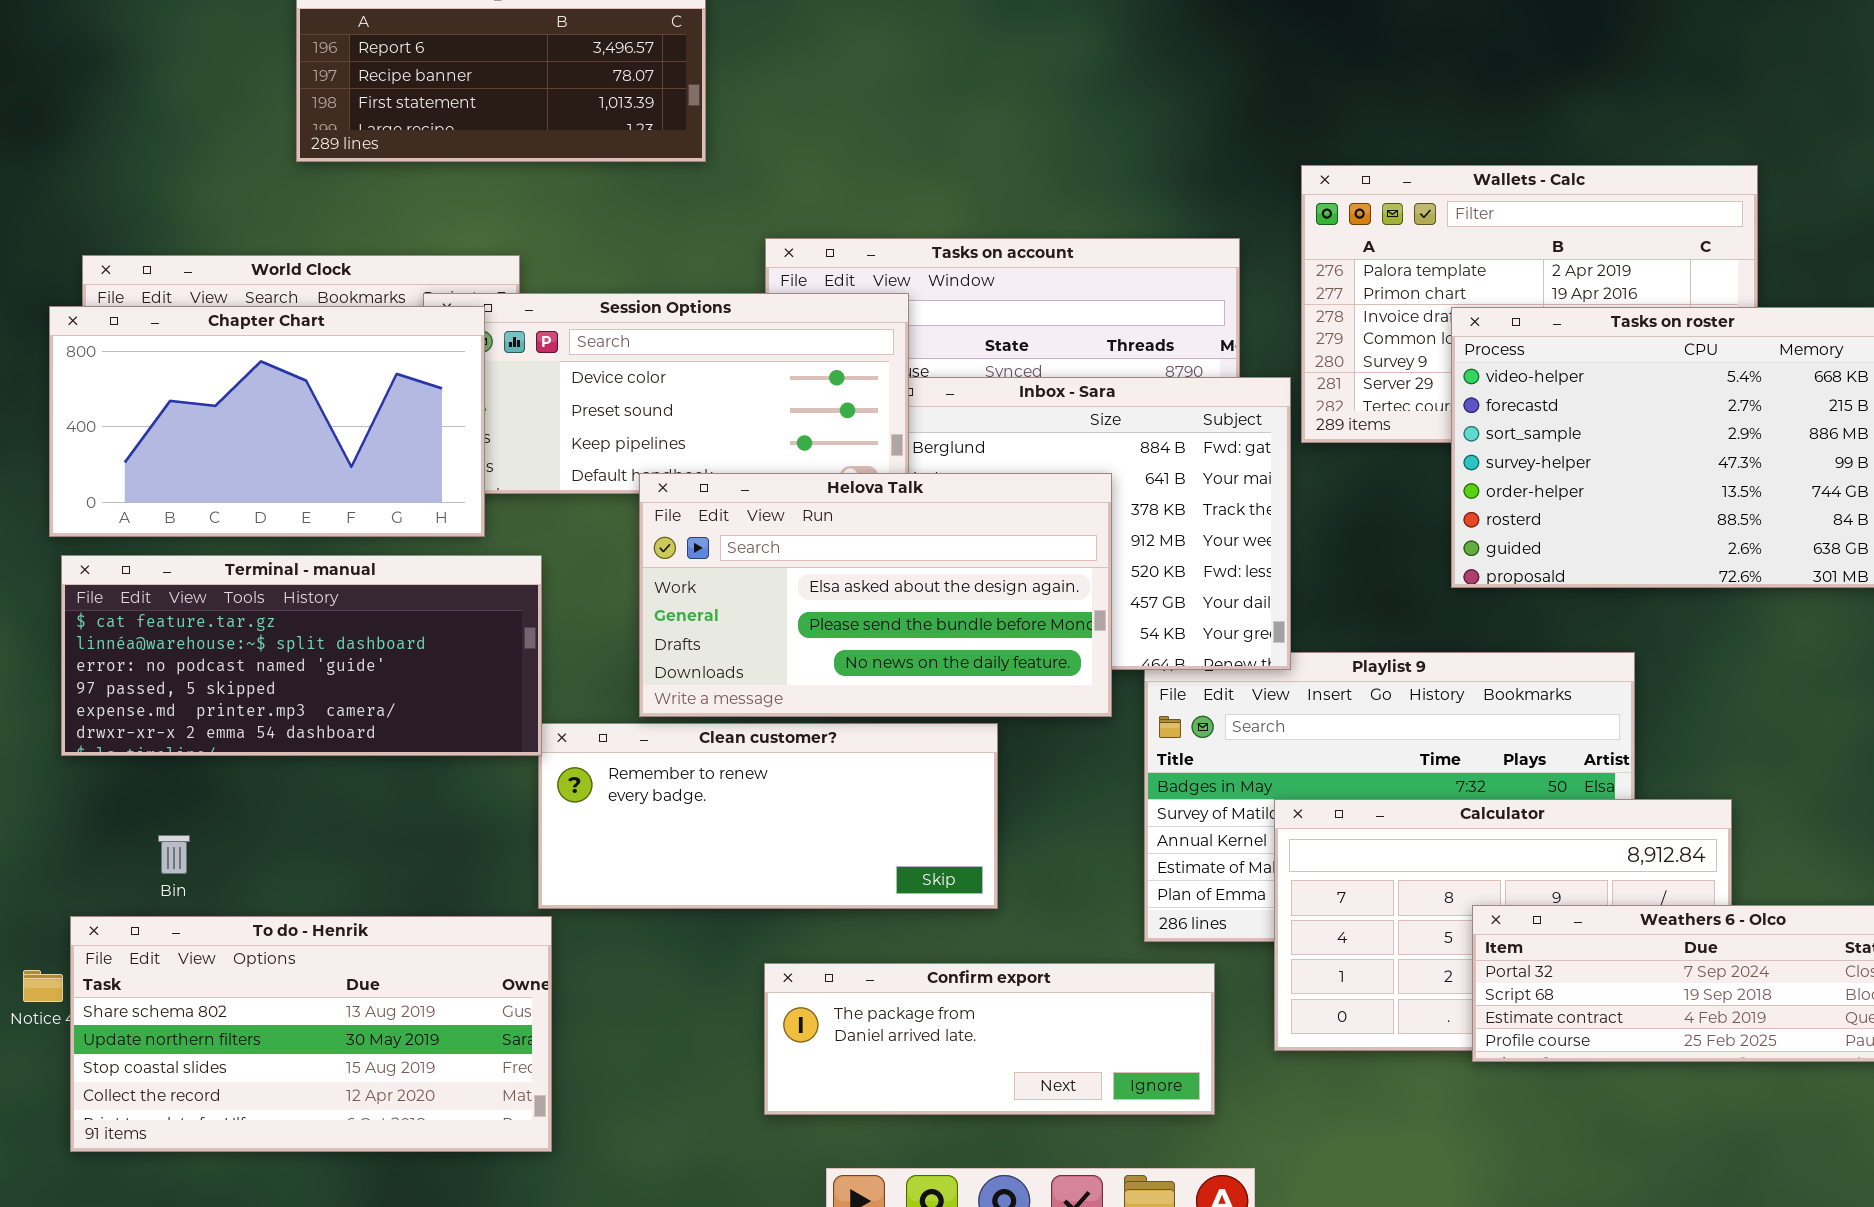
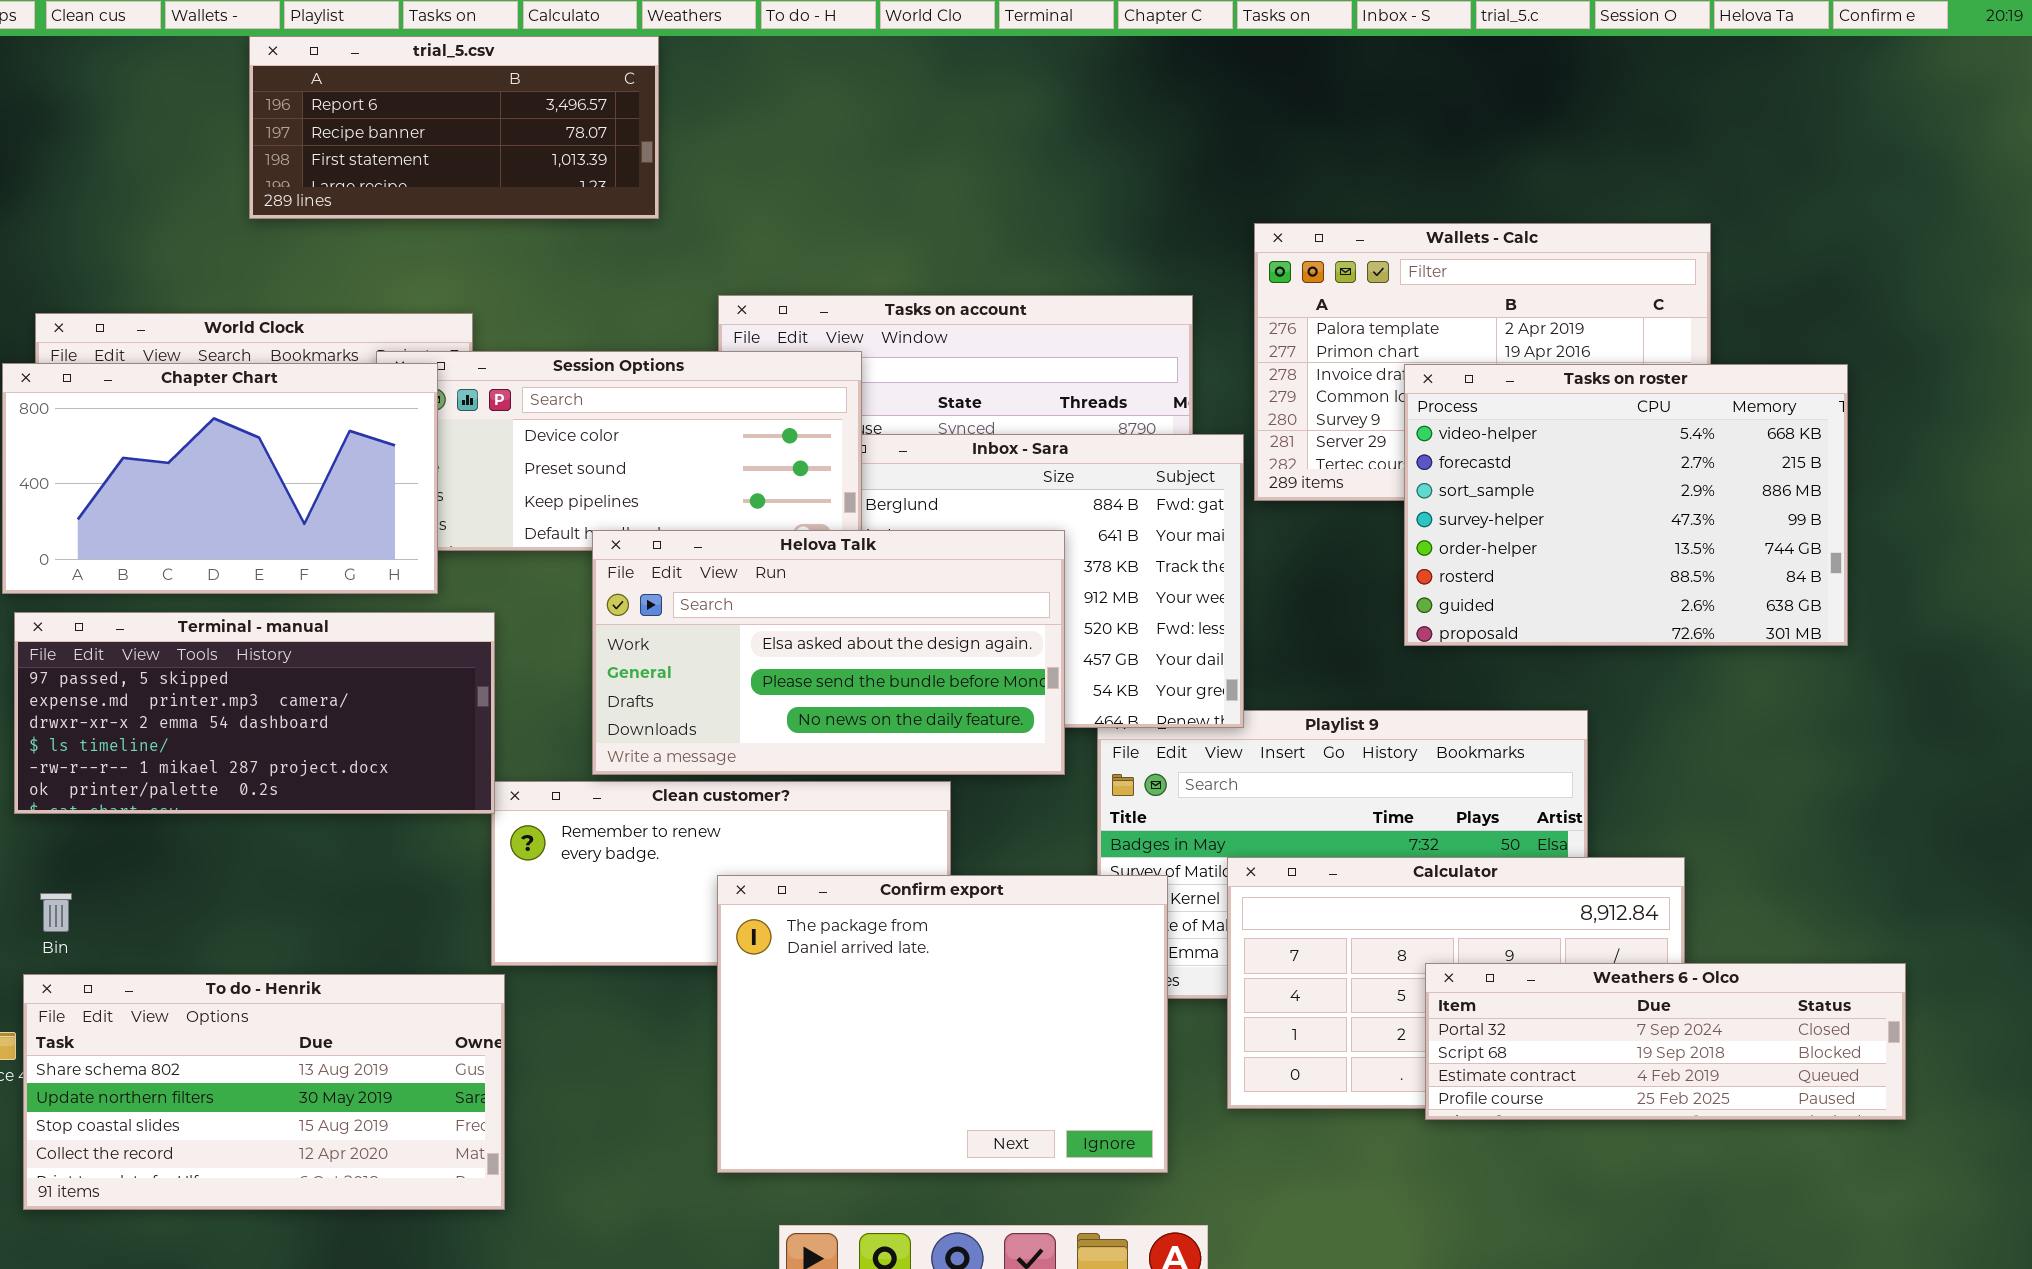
Terminal - manual: [61,555,542,756] -> [14,612,495,814], scrolled down 3 rows
Bin: [158,835,190,874] -> [40,893,72,932], moved
Confirm export: [764,963,1215,1115] -> [717,875,1168,1173], resized

